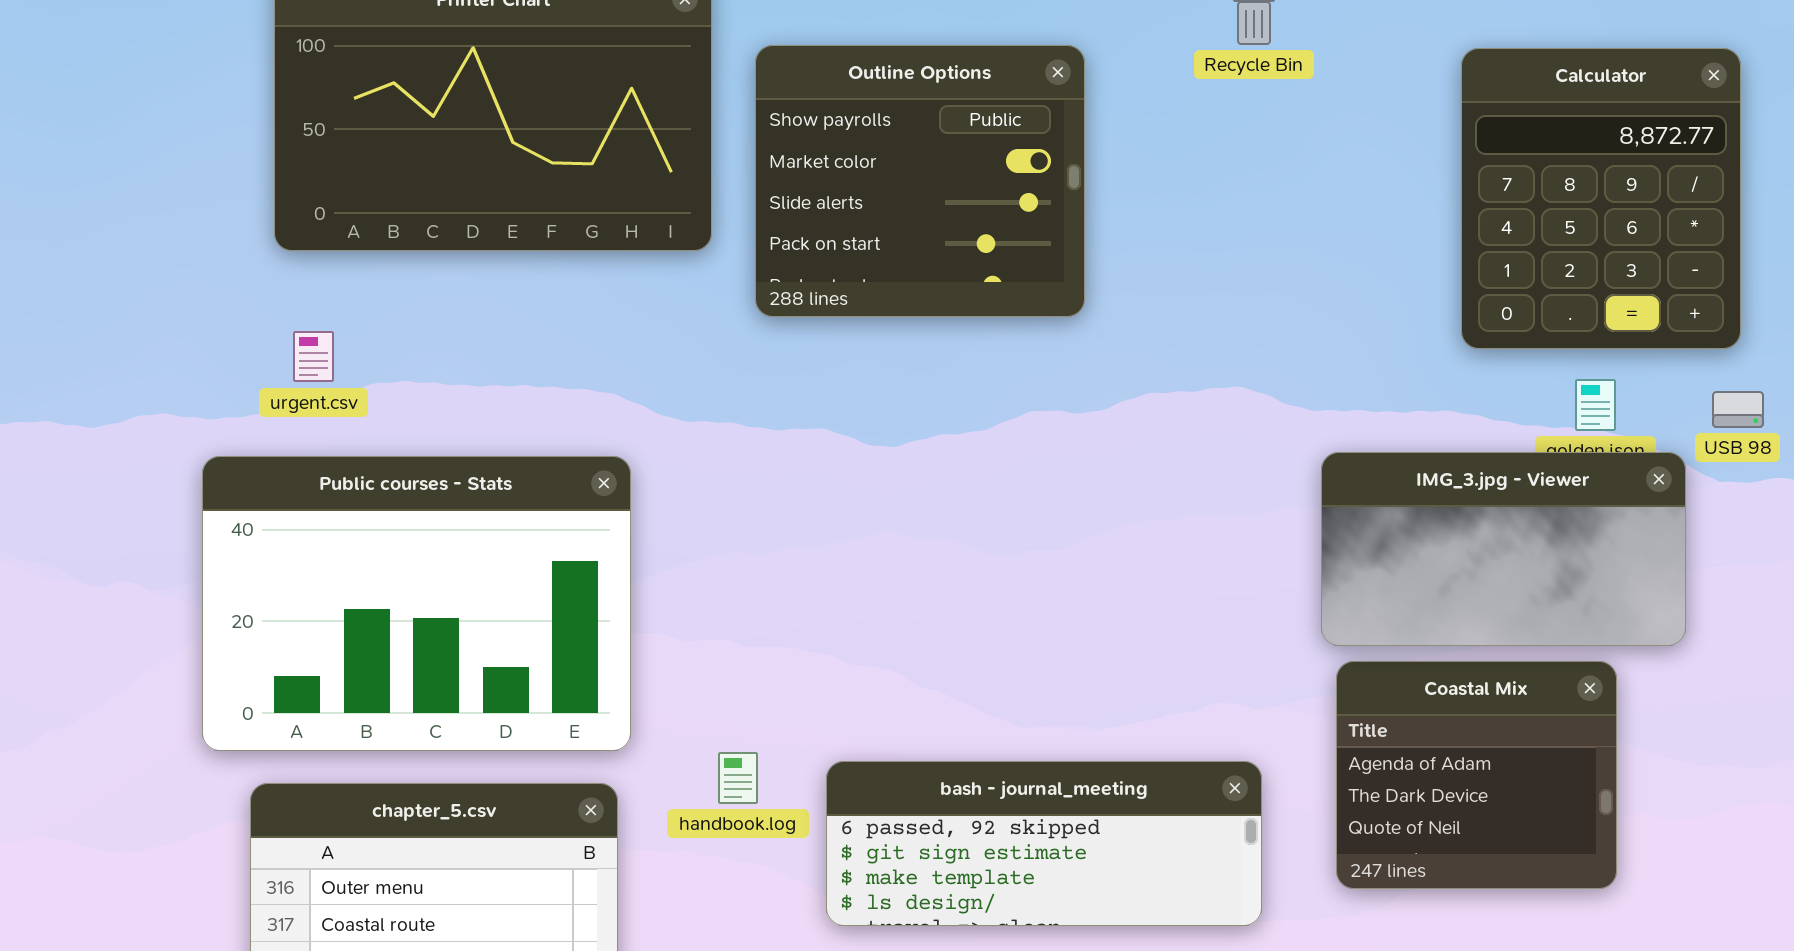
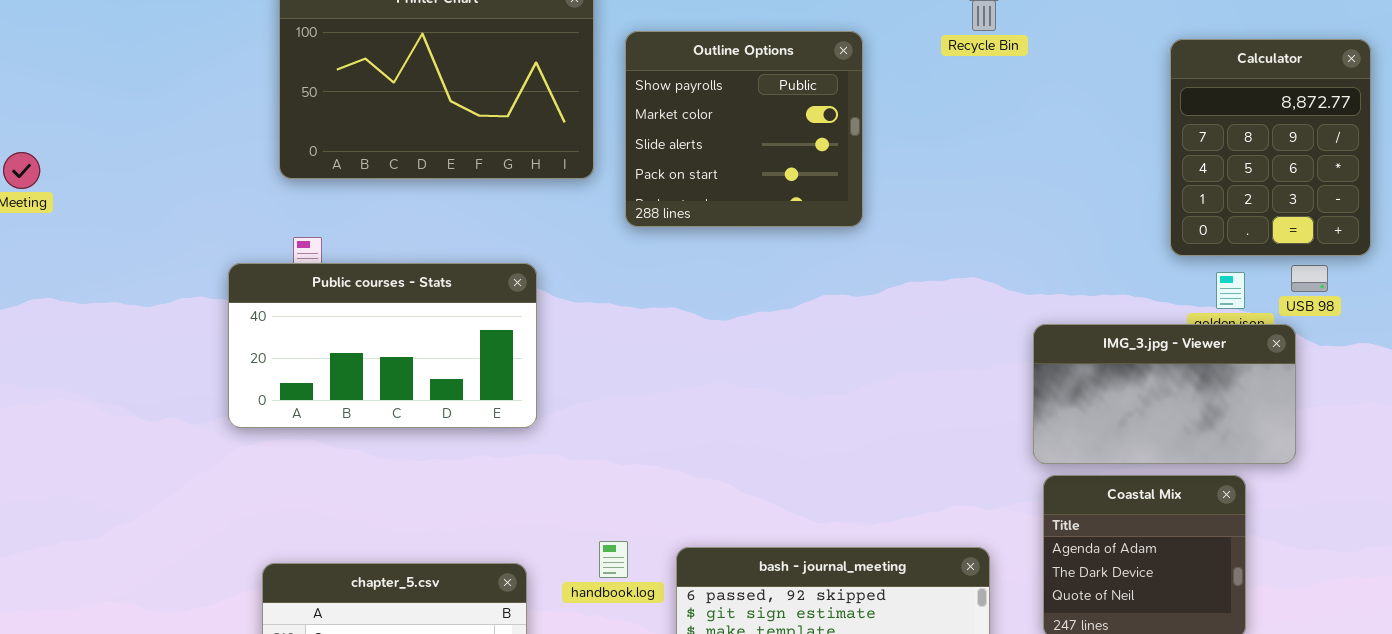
Calculator: [1461,48,1741,349] -> [1170,39,1371,256], moved
USB 98: [1712,391,1764,428] -> [1291,265,1328,292], moved
Public courses - Stats: [202,456,631,751] -> [228,263,537,428], moved, resized

